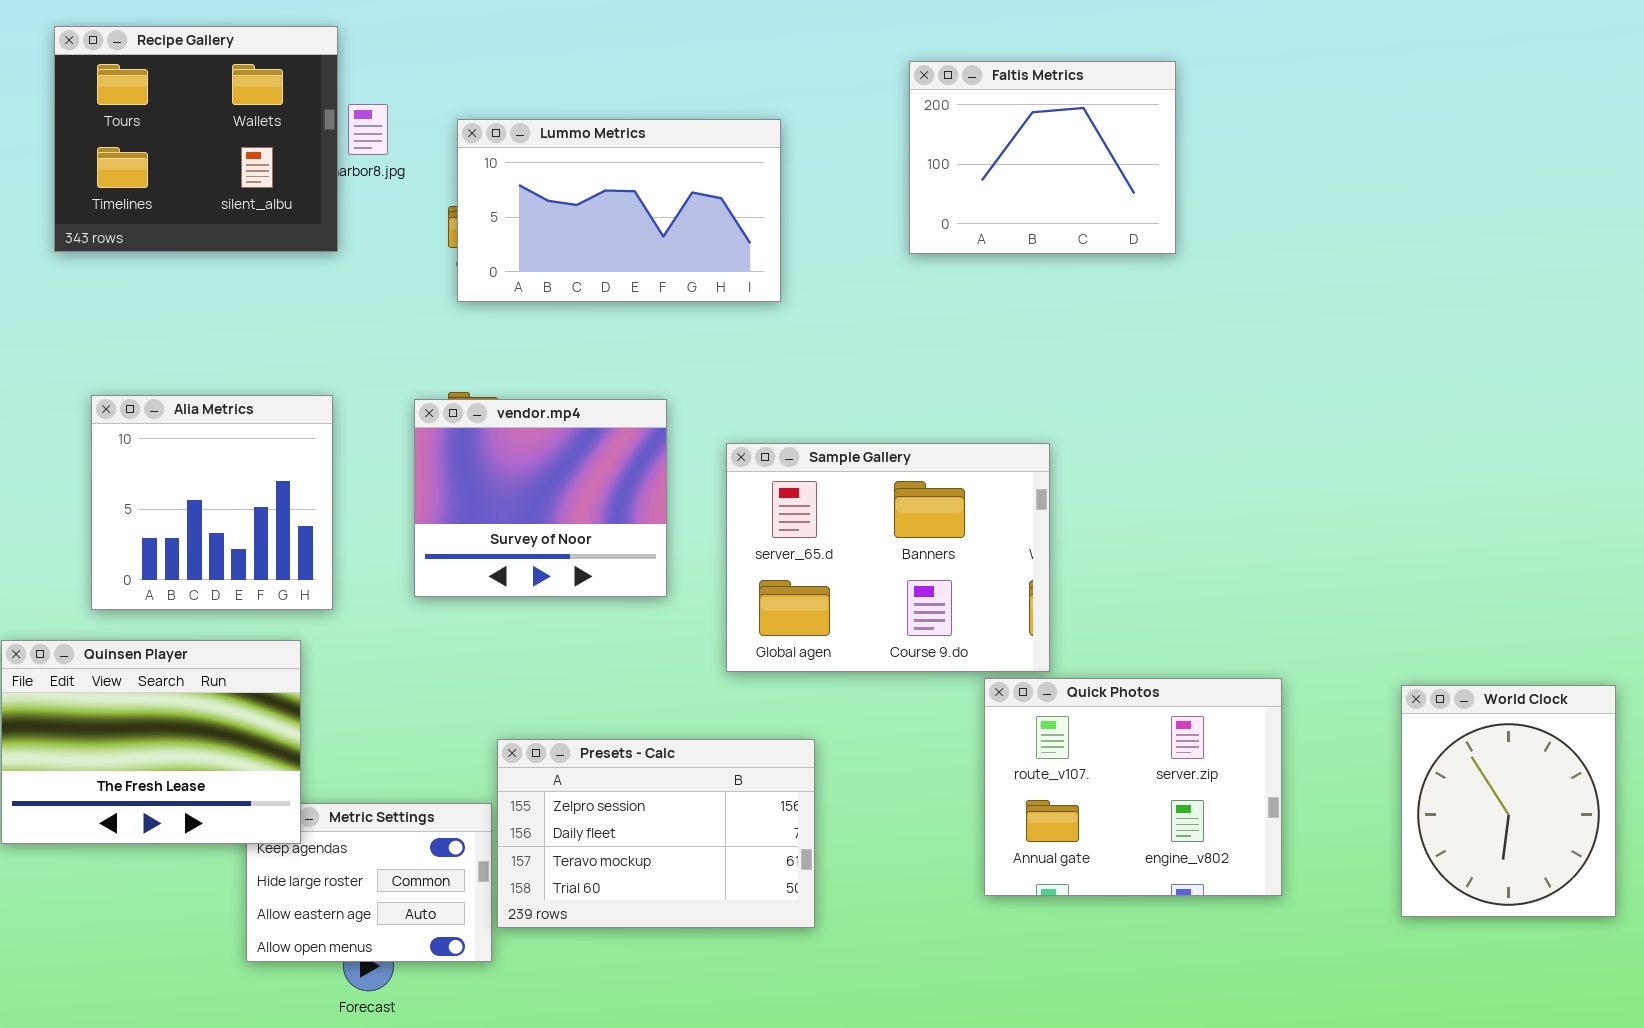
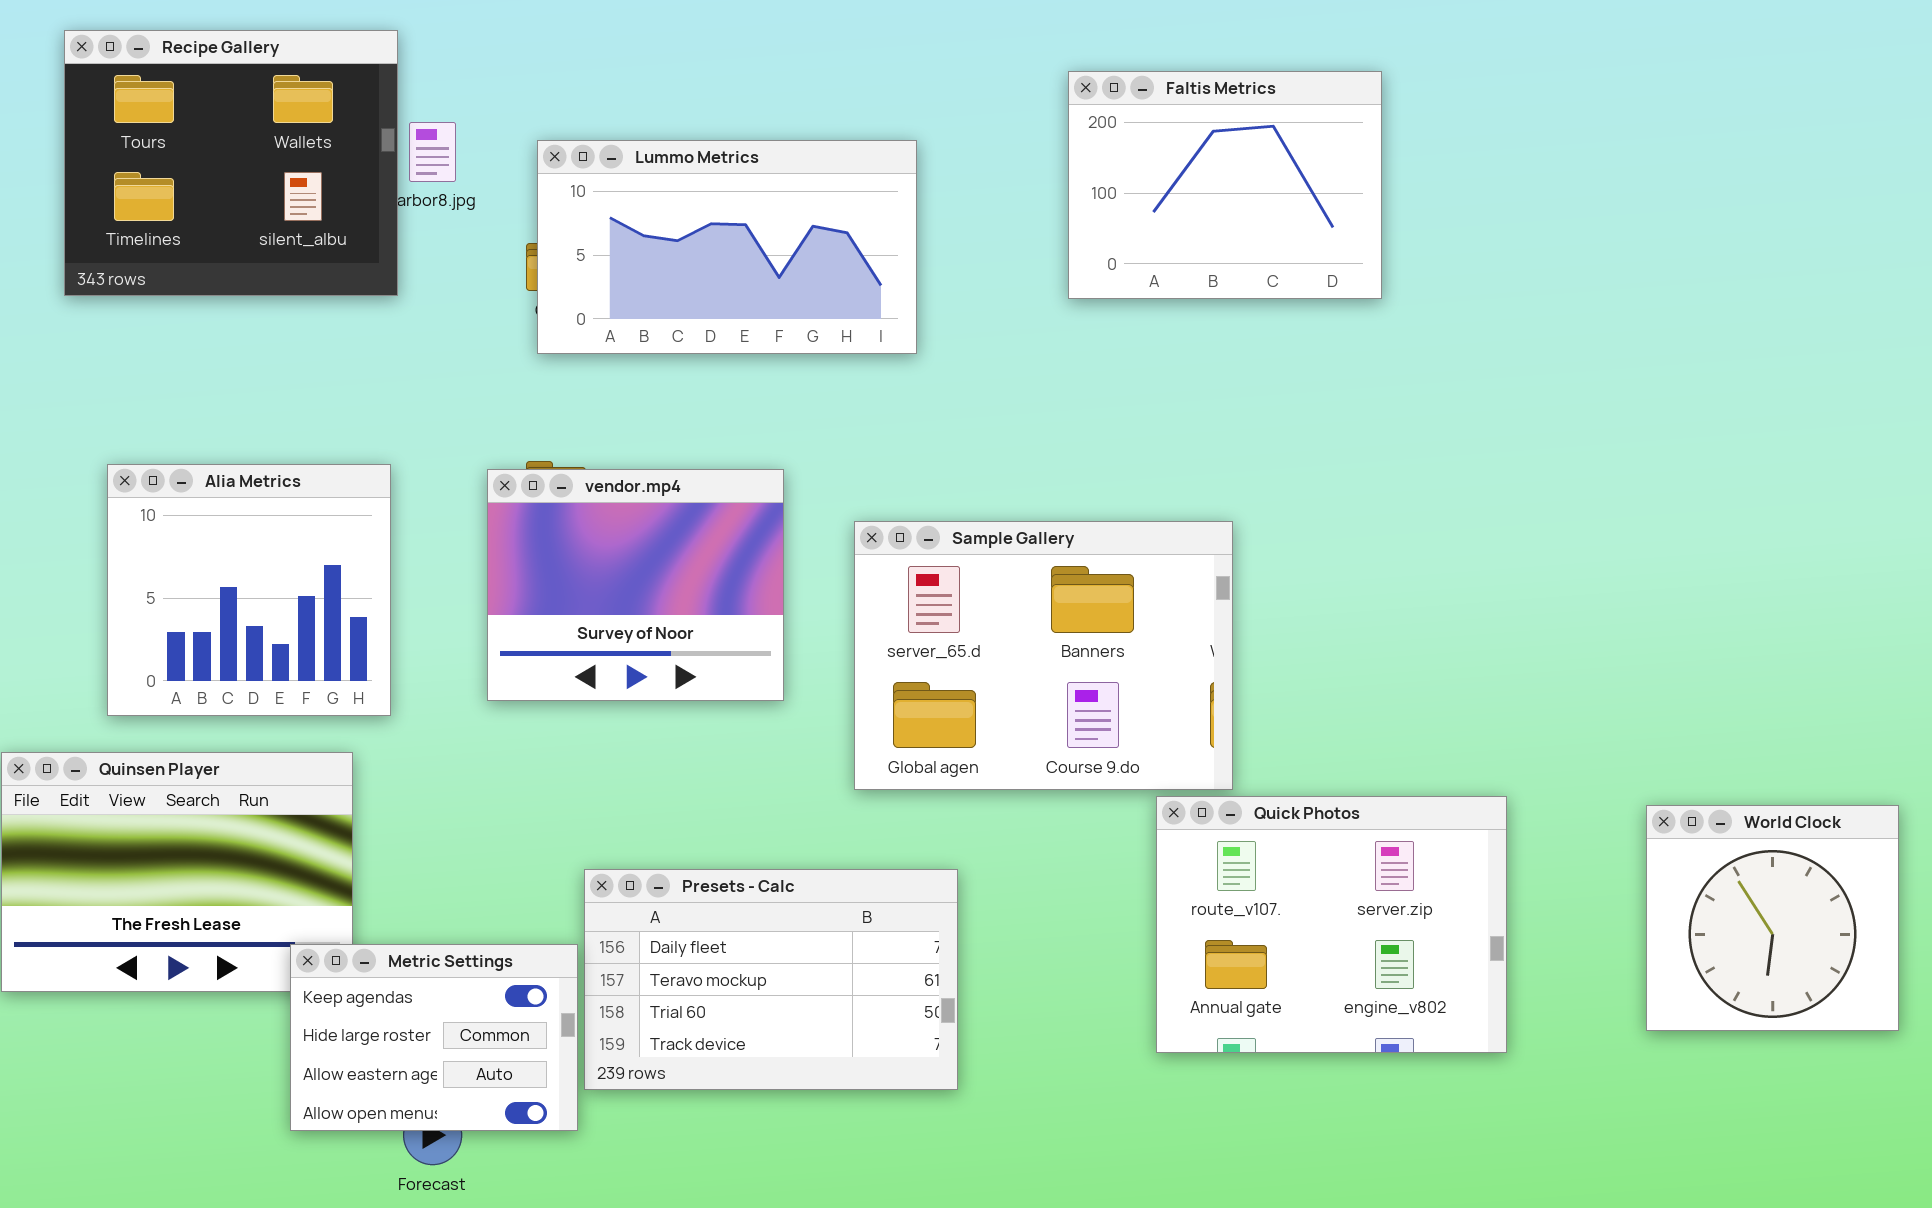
World Clock: [1401,685,1616,917] -> [1646,805,1899,1031], resized
Presets - Calc: [497,739,815,928] -> [584,869,958,1090], scrolled down 1 row
Metric Settings: [246,803,492,962] -> [290,944,578,1131], raised

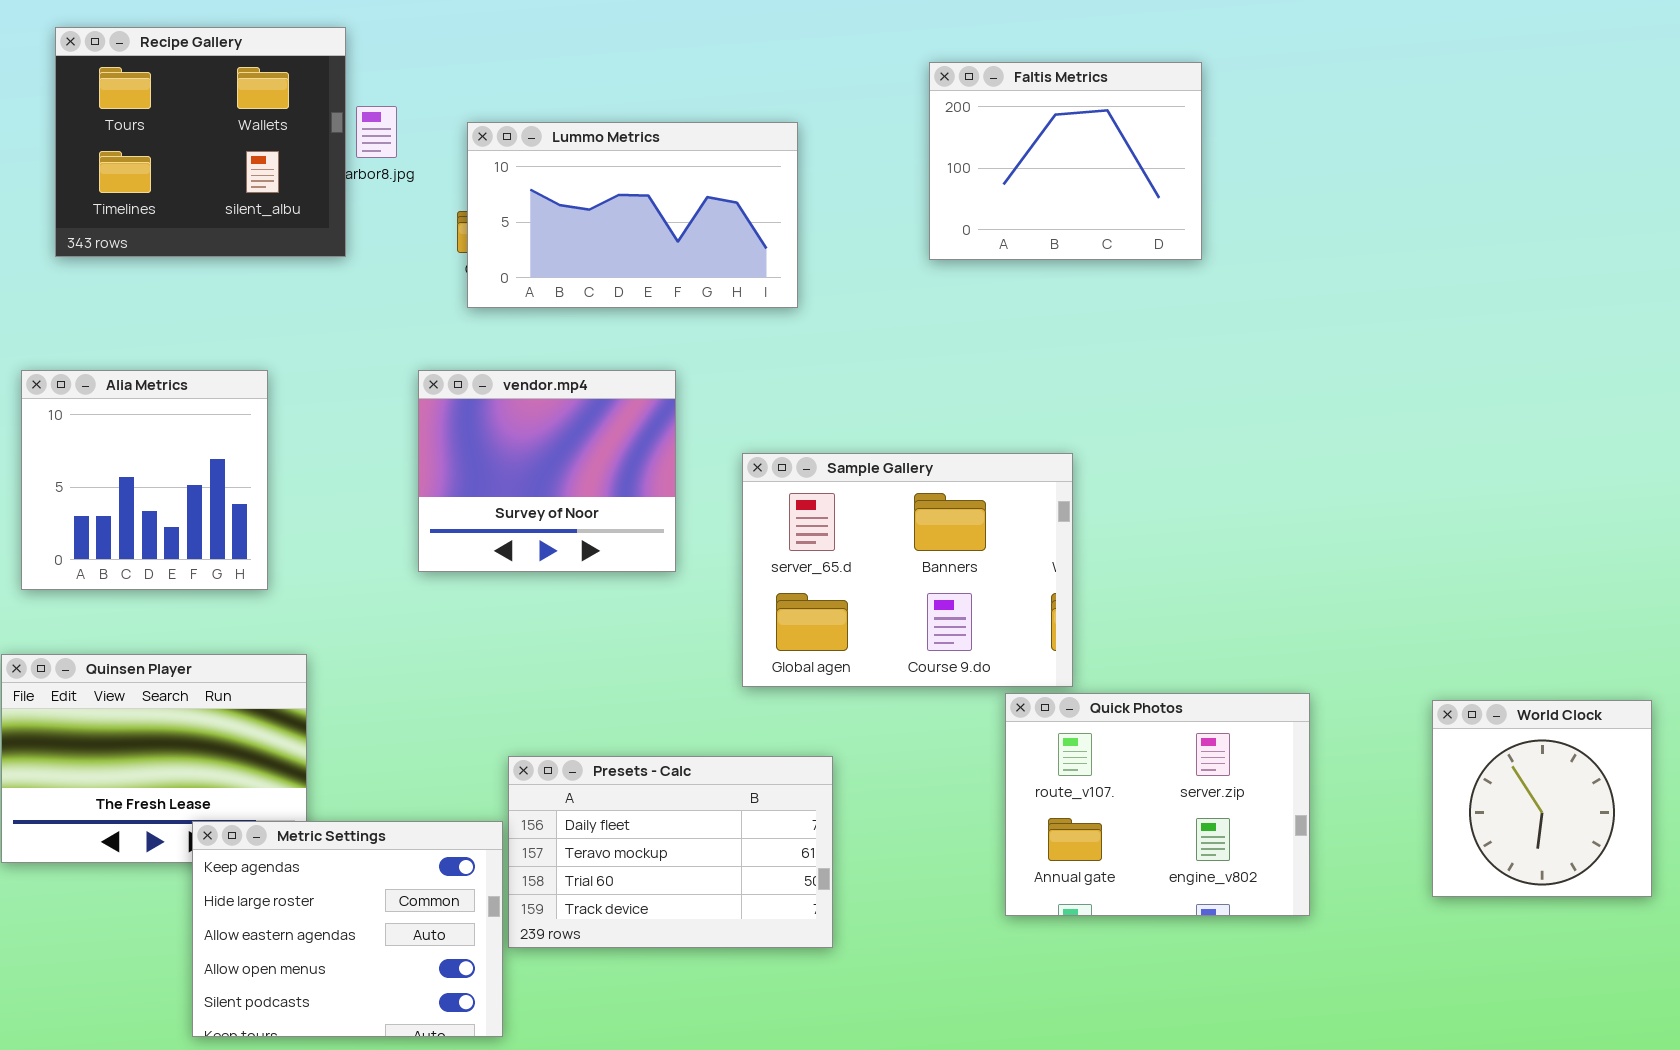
Alia Metrics: [107,464,391,716] -> [21,370,268,590], moved
vendor.mp4: [487,469,784,701] -> [418,370,676,572], moved
Metric Settings: [290,944,578,1131] -> [192,821,503,1037], resized

